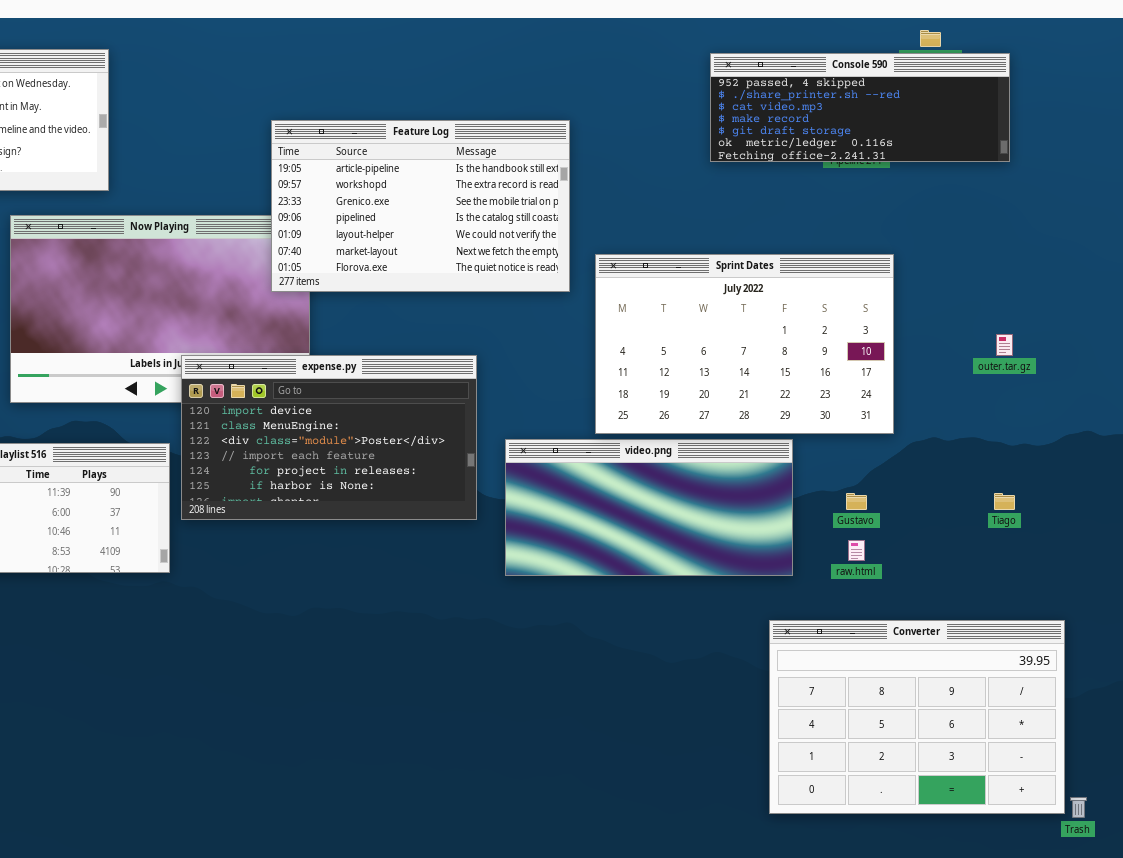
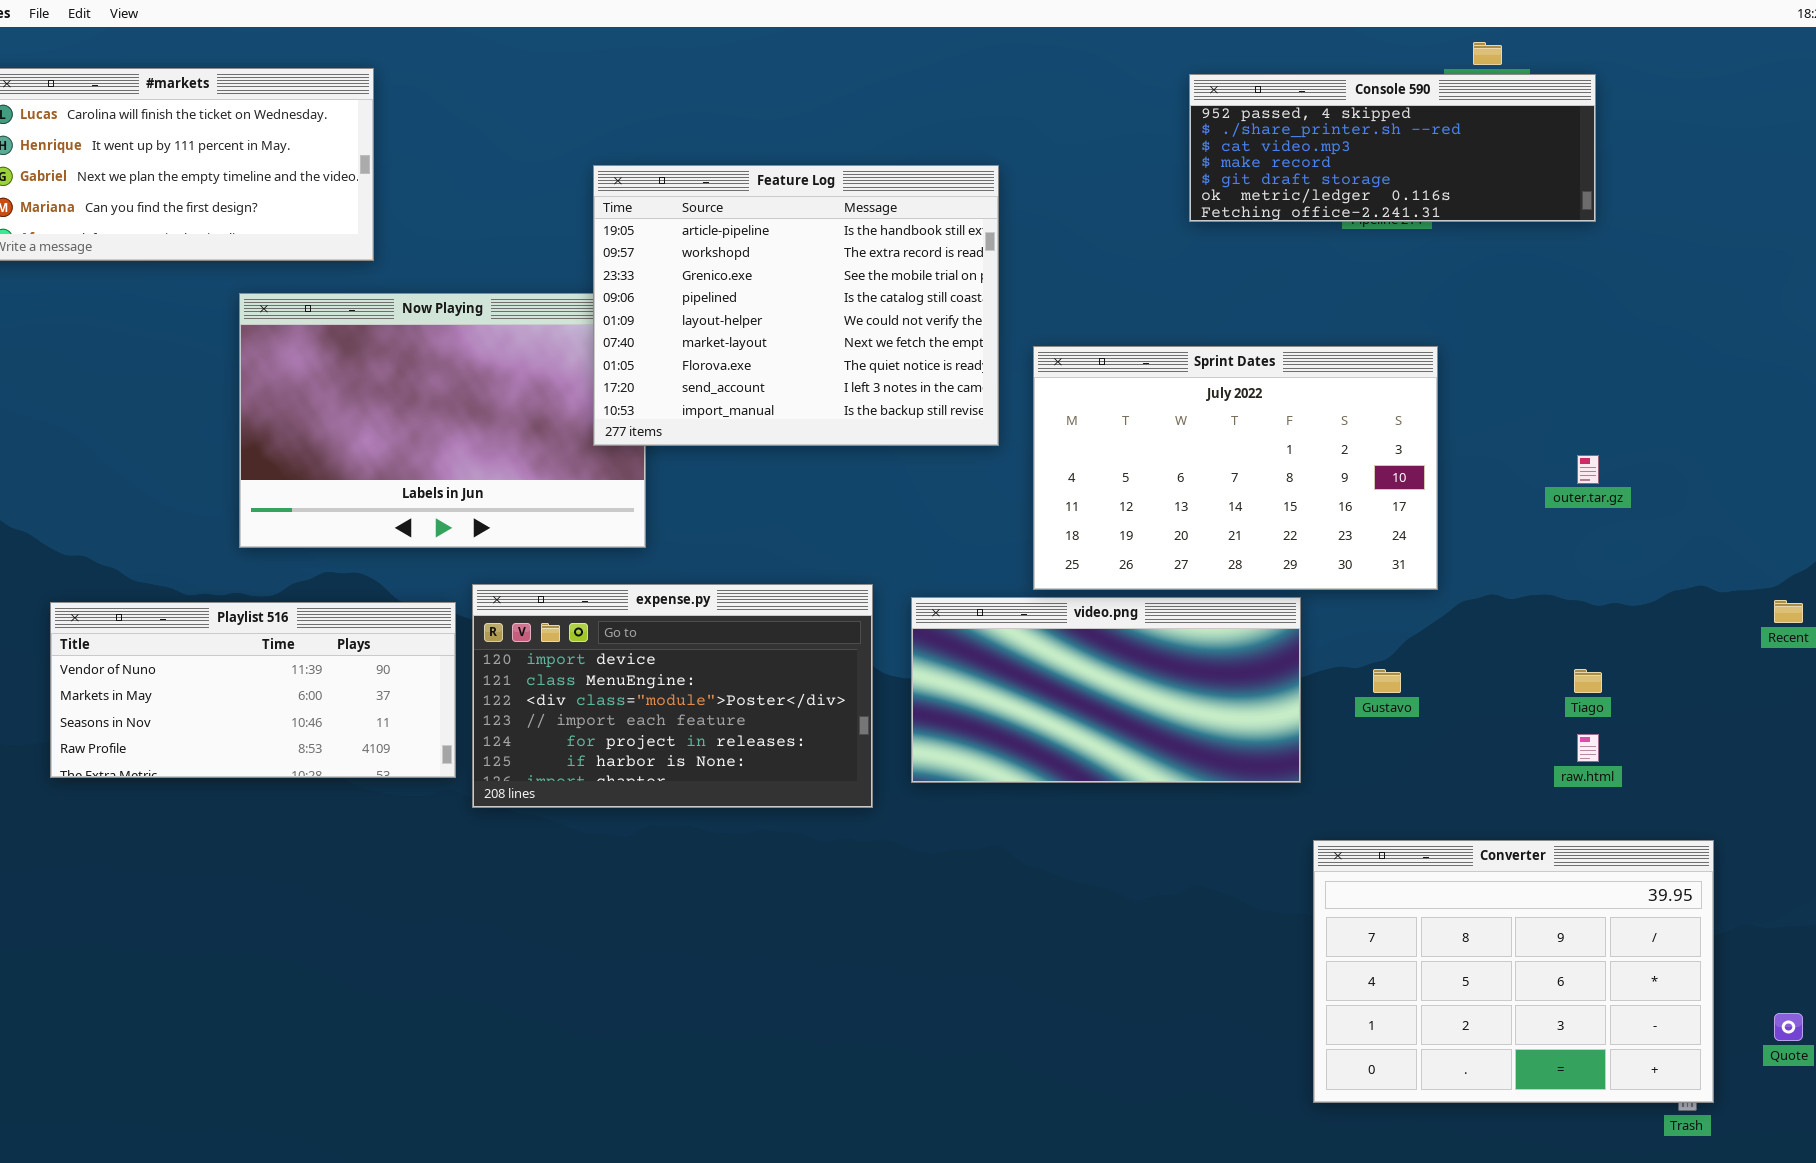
Feature Log: [271,120,570,292] -> [593,165,999,446], resized
expense.py: [181,355,477,520] -> [472,584,873,808], moved
raw.html: [848,540,865,561] -> [1577,734,1599,762], moved
Converter: [769,620,1065,814] -> [1313,840,1714,1103], moved

